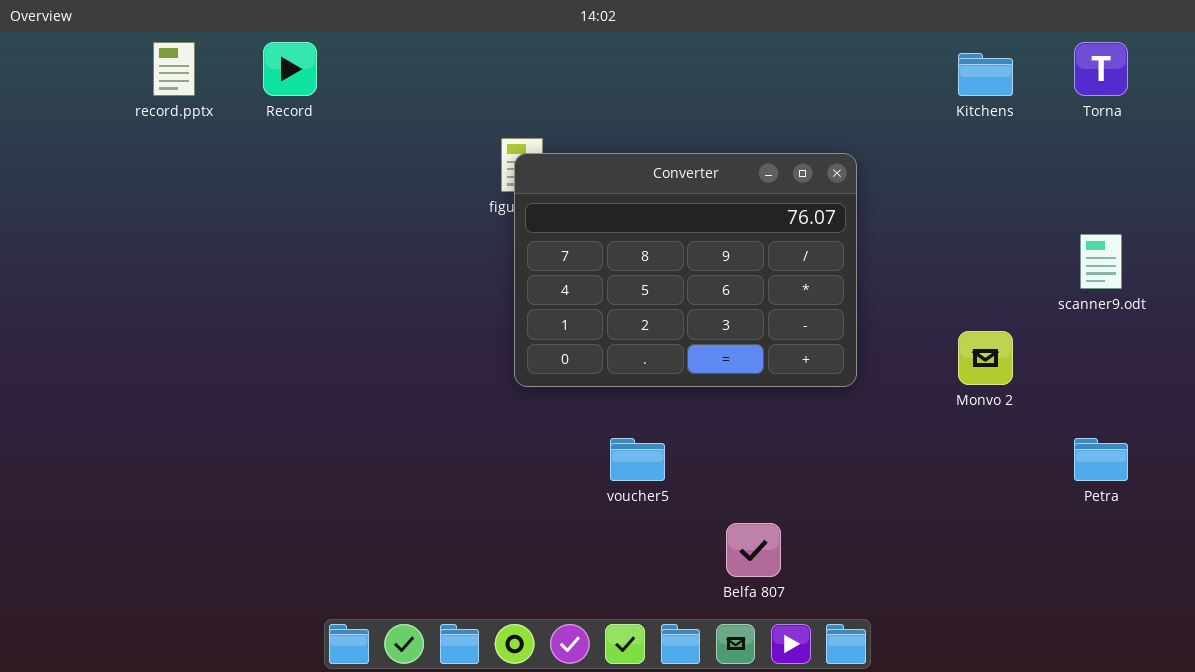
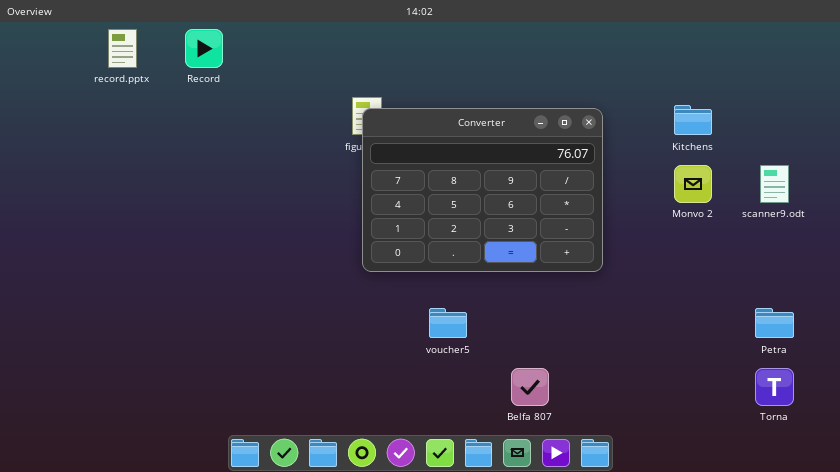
Torna: [1074,42,1128,96] -> [755,368,794,406], moved
Kitchens: [958,53,1013,96] -> [674,105,712,135], moved
Monvo 2: [958,331,1013,385] -> [674,165,712,203], moved

